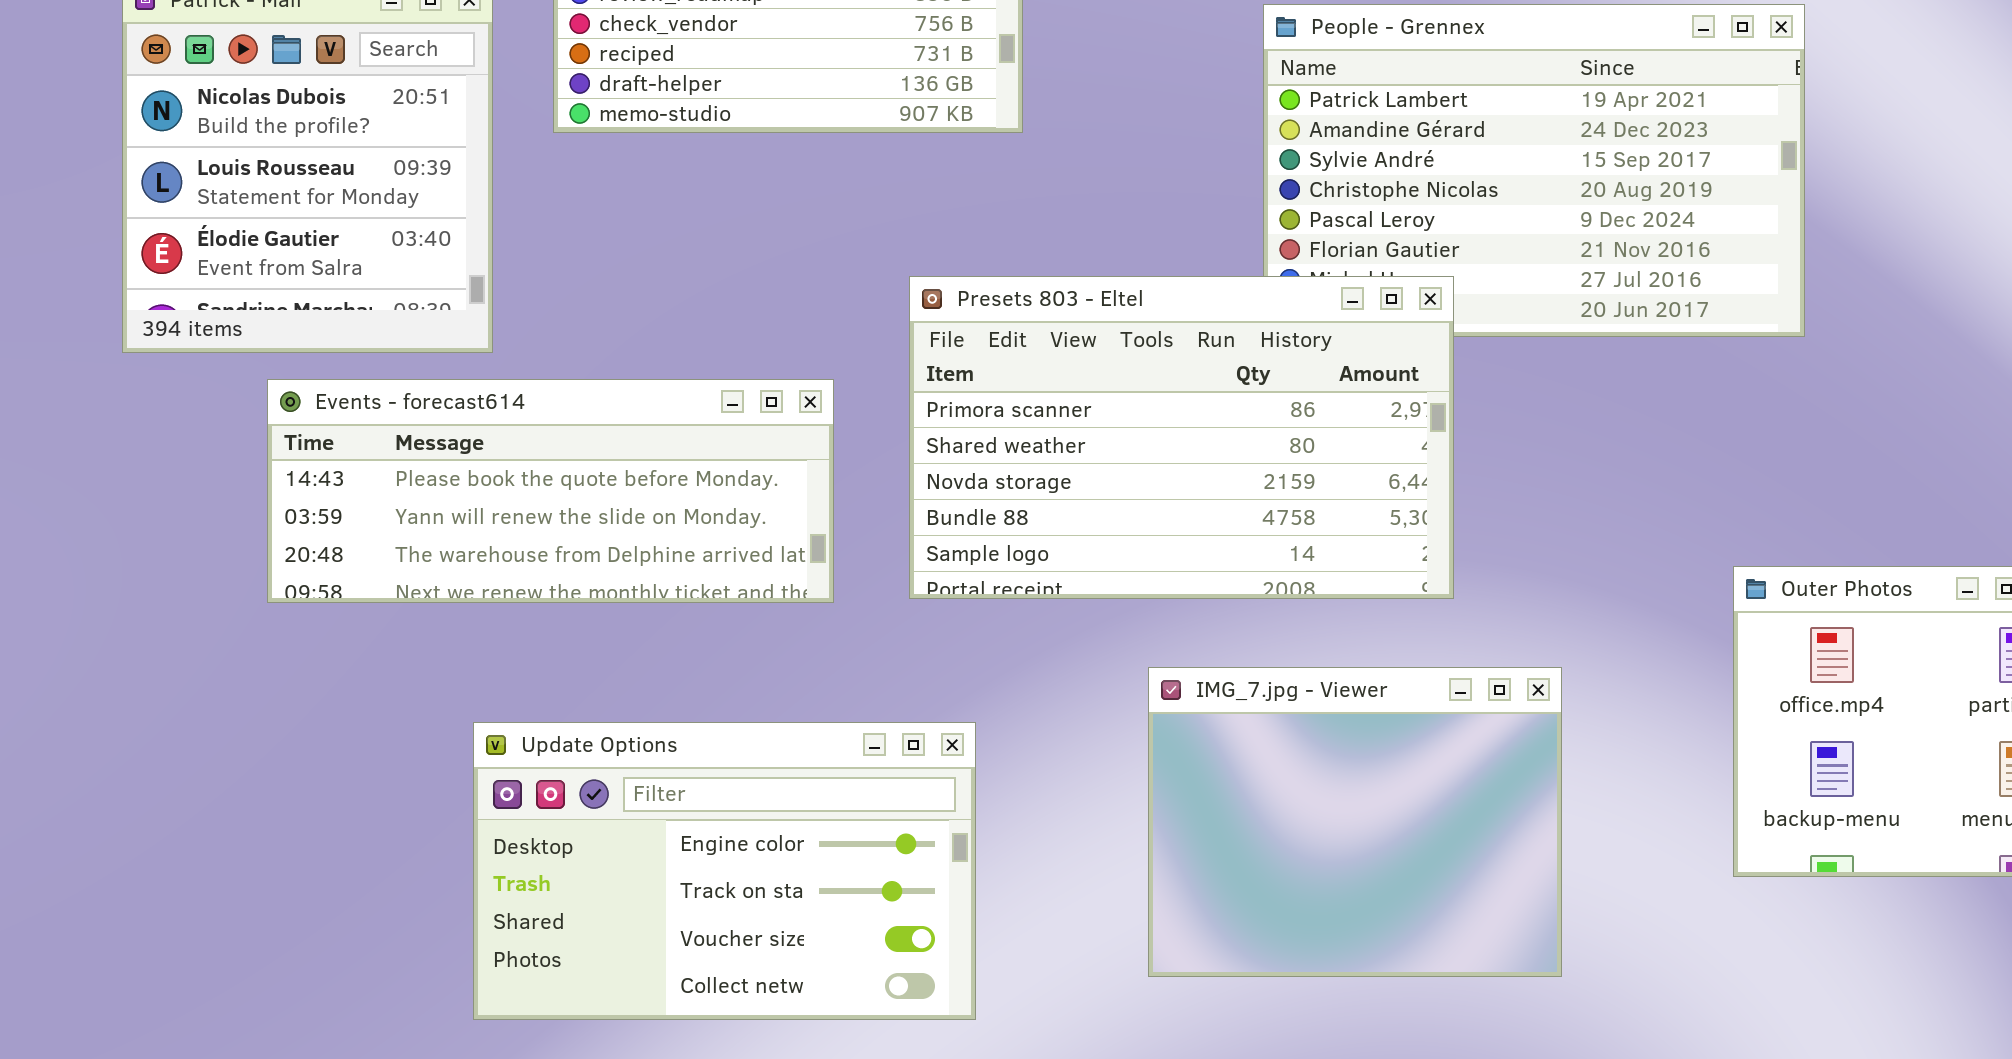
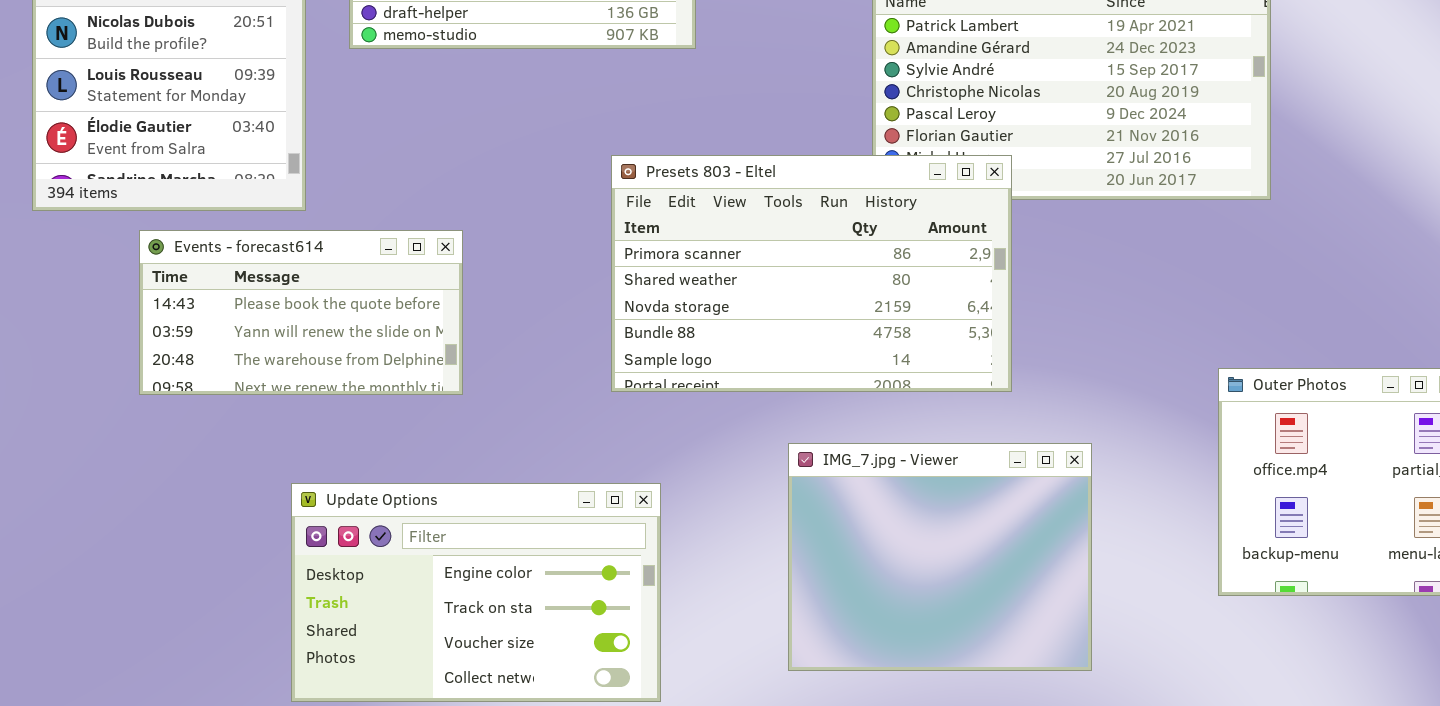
Events - forecast614: [267,379,834,603] -> [139,230,463,395], resized

